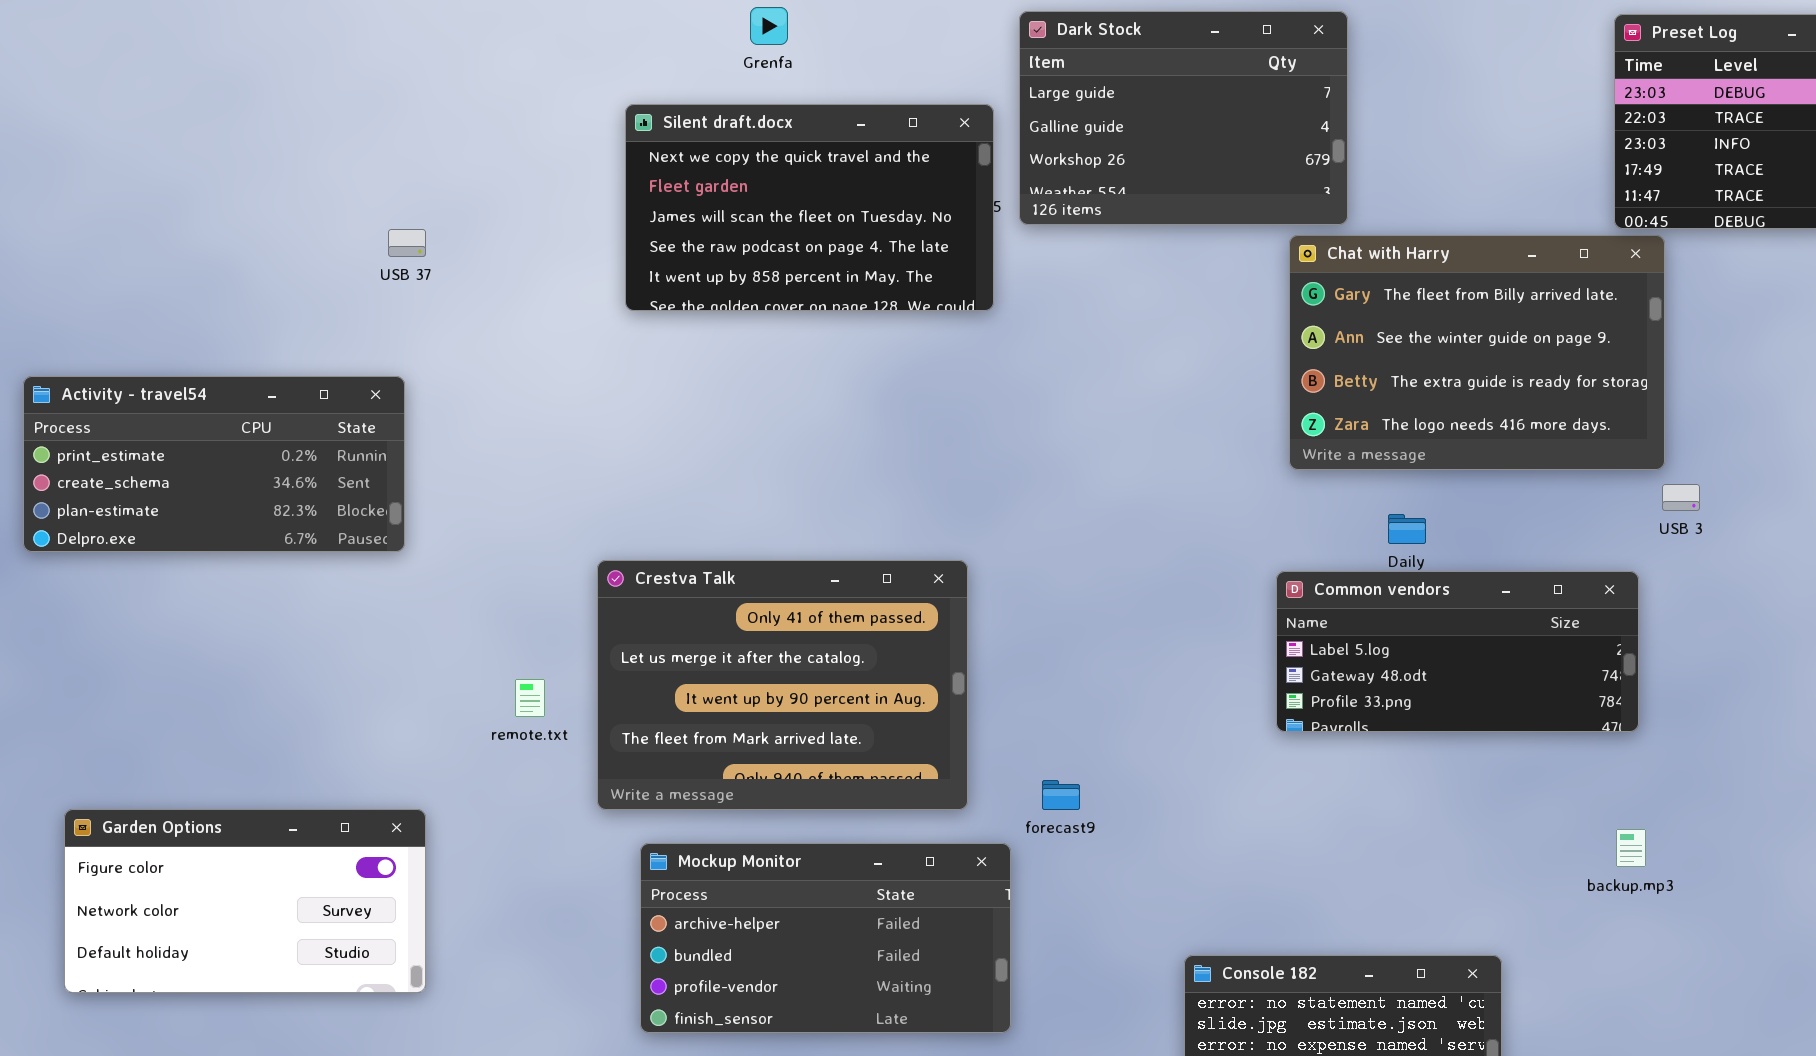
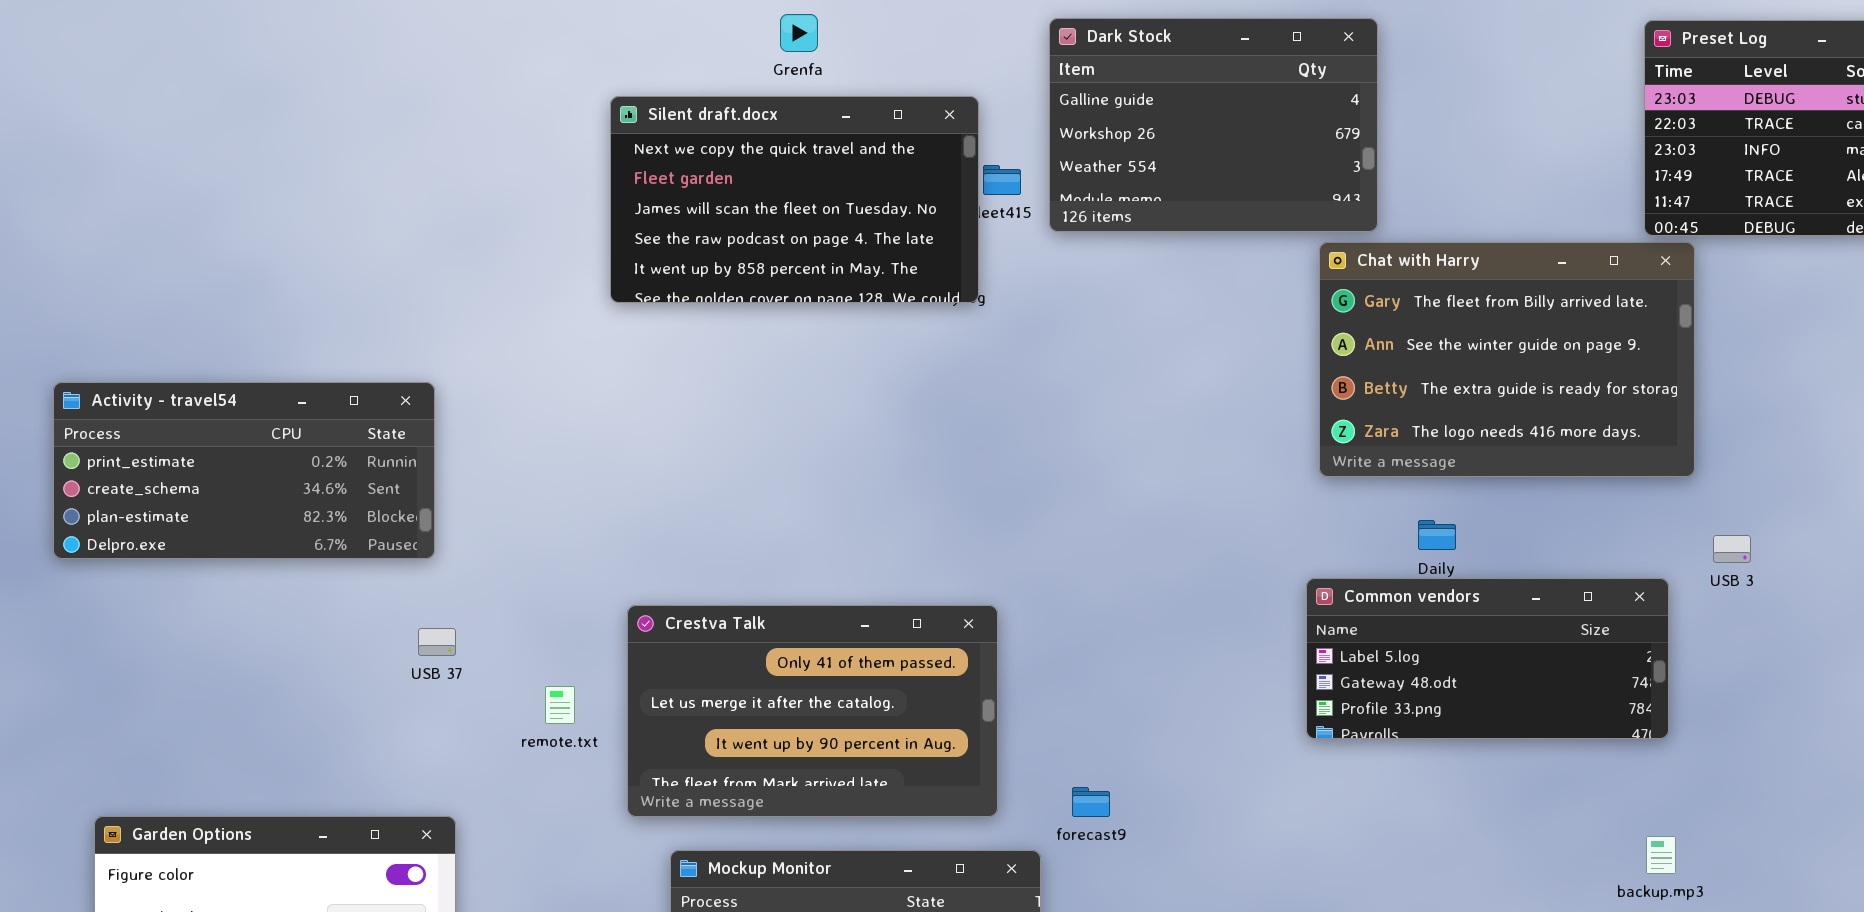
Dark Stock: [1019,11,1348,225] -> [1049,18,1378,232], scrolled down 1 row
Silent draft.docx: [625,104,994,311] -> [610,96,979,303], moved
USB 37: [388,229,426,257] -> [418,628,456,656], moved
USB 3: [1662,484,1700,511] -> [1713,535,1751,563], moved
Crestva Talk: [597,560,968,810] -> [627,605,998,817], resized

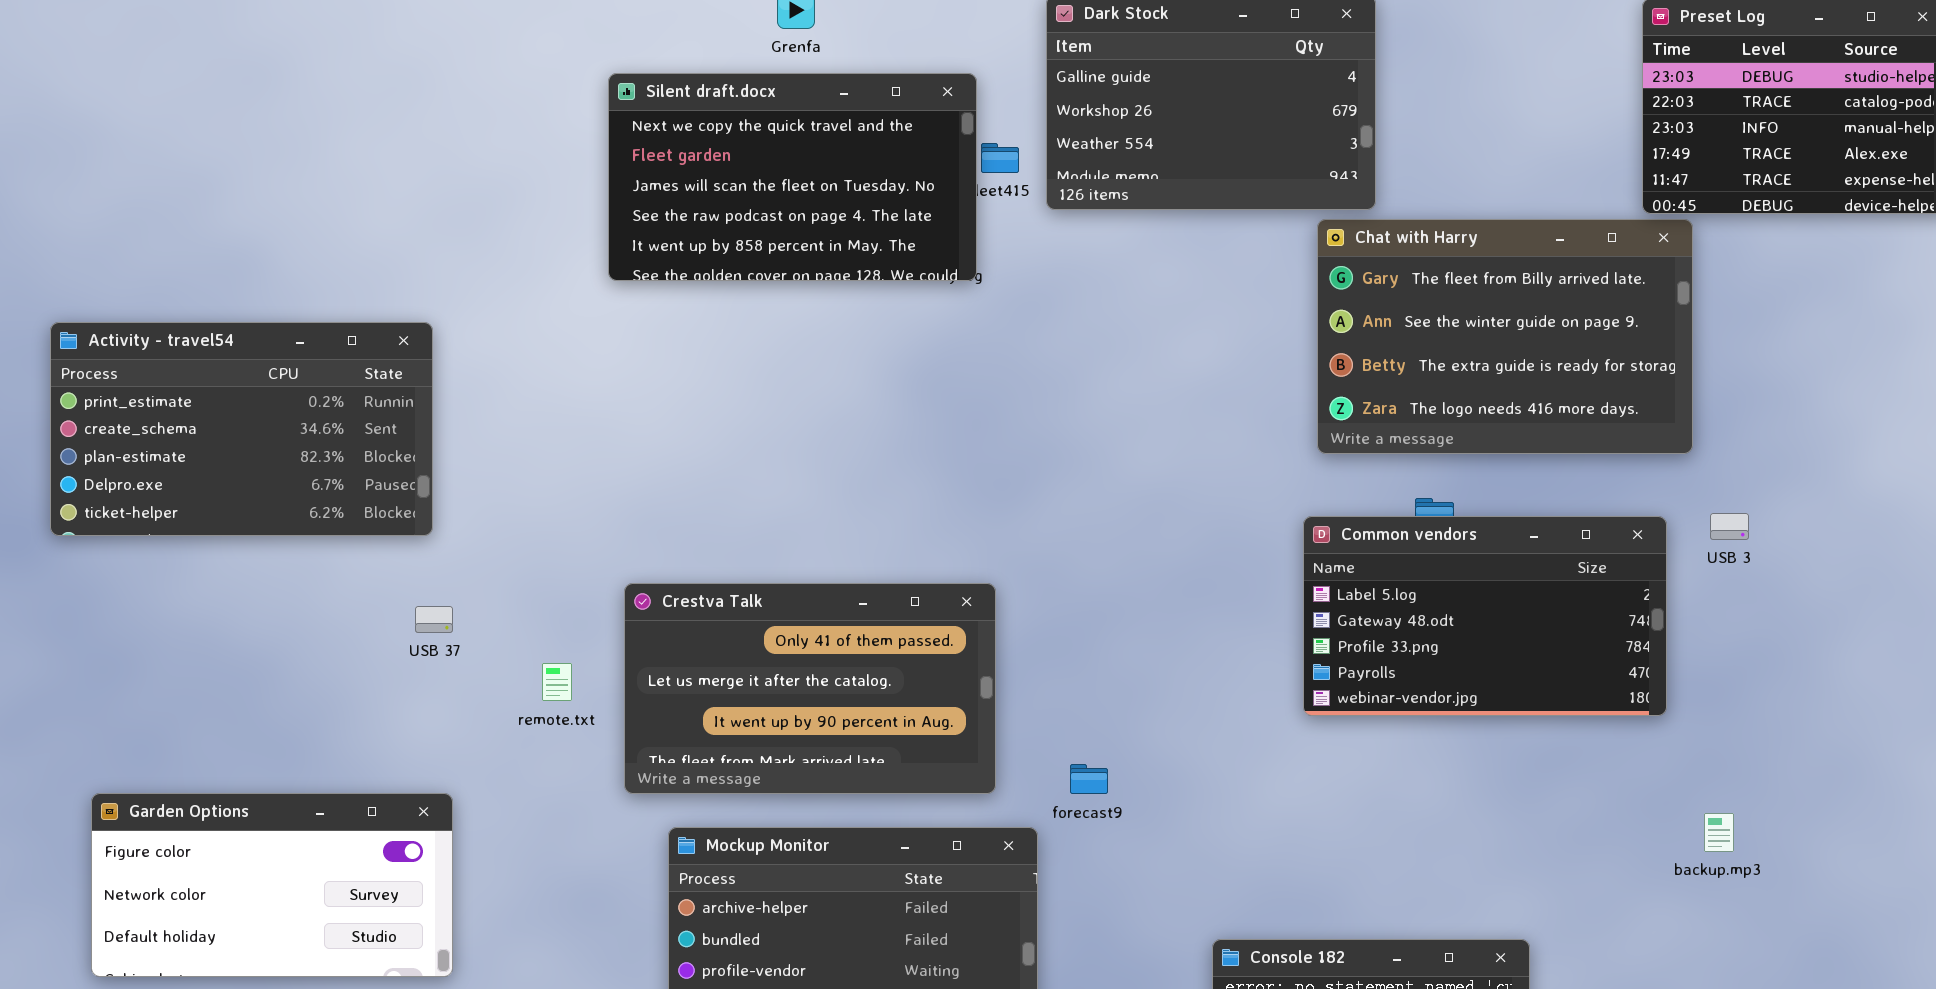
Activity - travel54: [53,382,435,559] -> [50,322,433,536], resized
Common vendors: [1306,578,1669,739] -> [1303,516,1667,716], resized
backup.mp3: [1646,836,1676,874] -> [1704,813,1734,852], moved

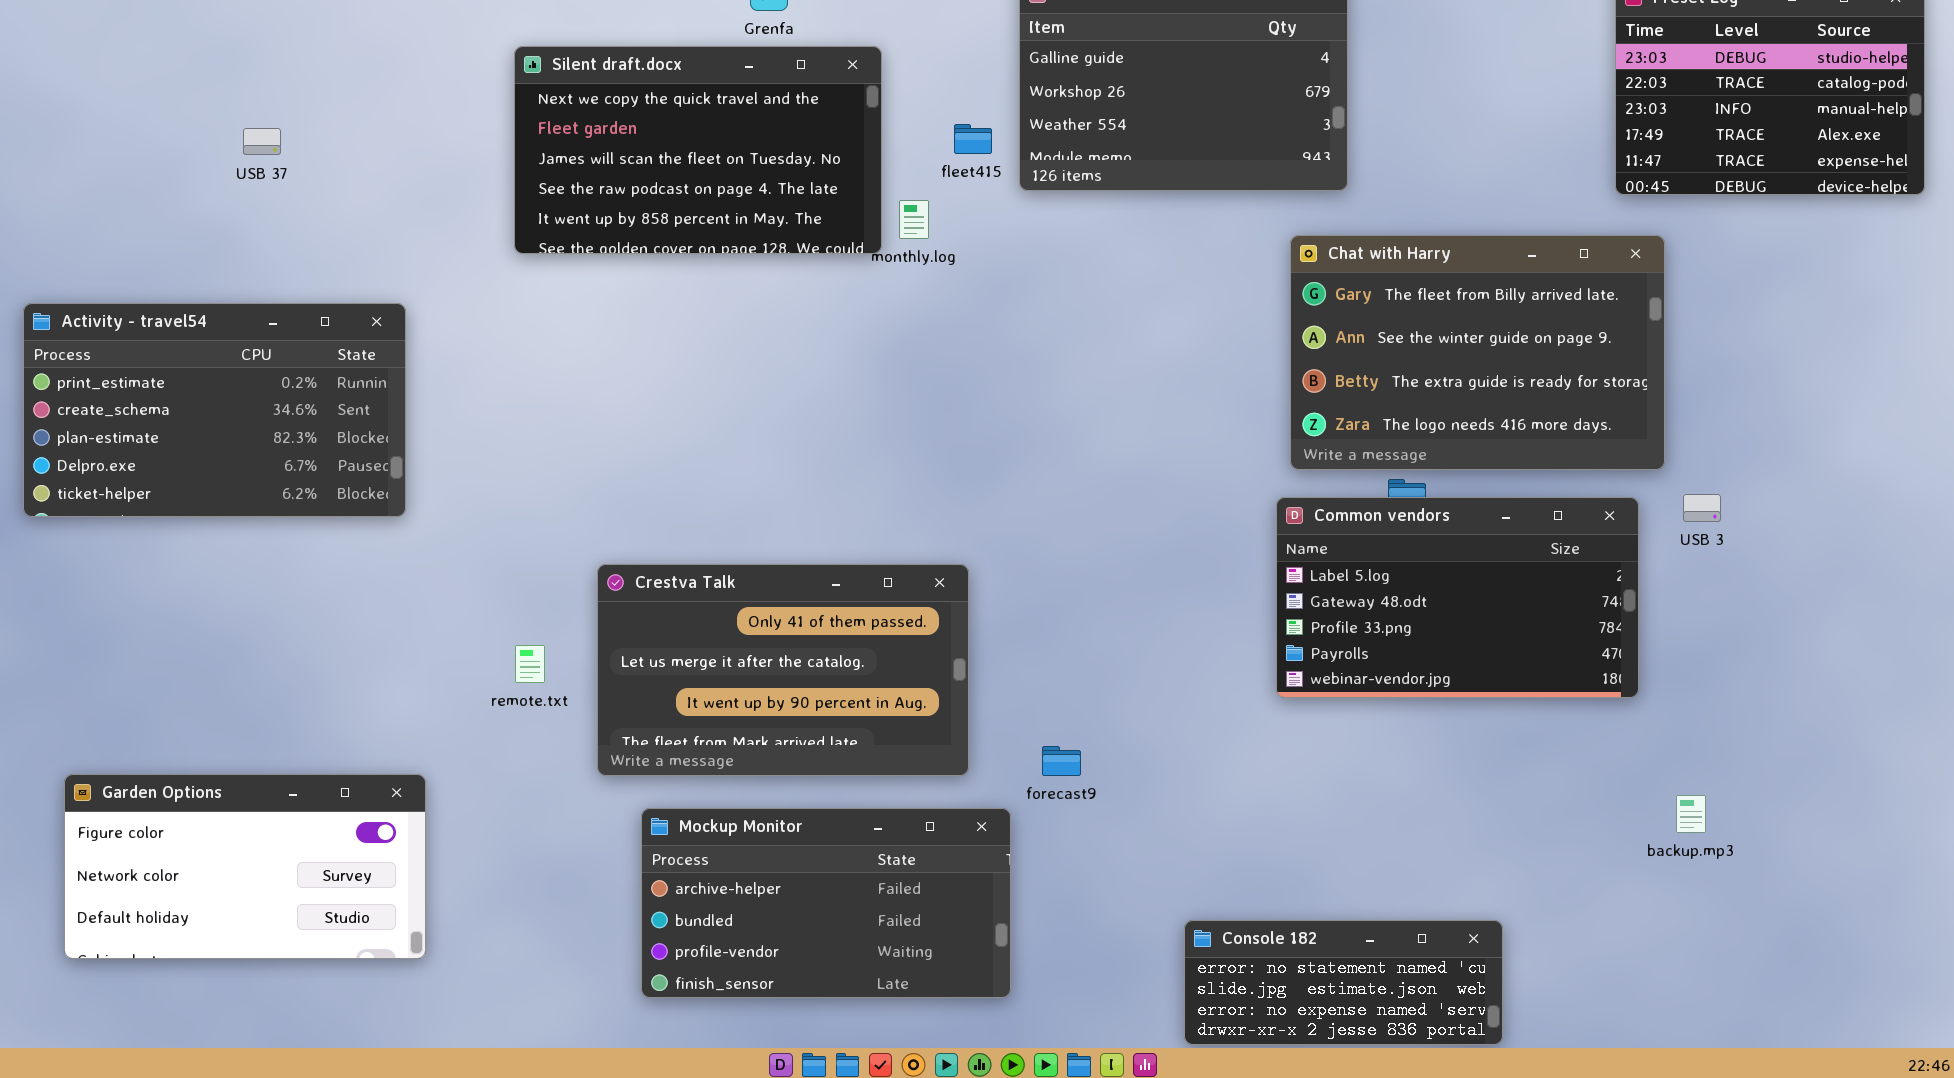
Silent draft.docx: [608,73,977,281] -> [514,46,882,254], moved
Chat with Harry: [1317,219,1693,454] -> [1290,235,1665,470], moved
USB 37: [415,606,453,633] -> [243,128,281,155], moved

